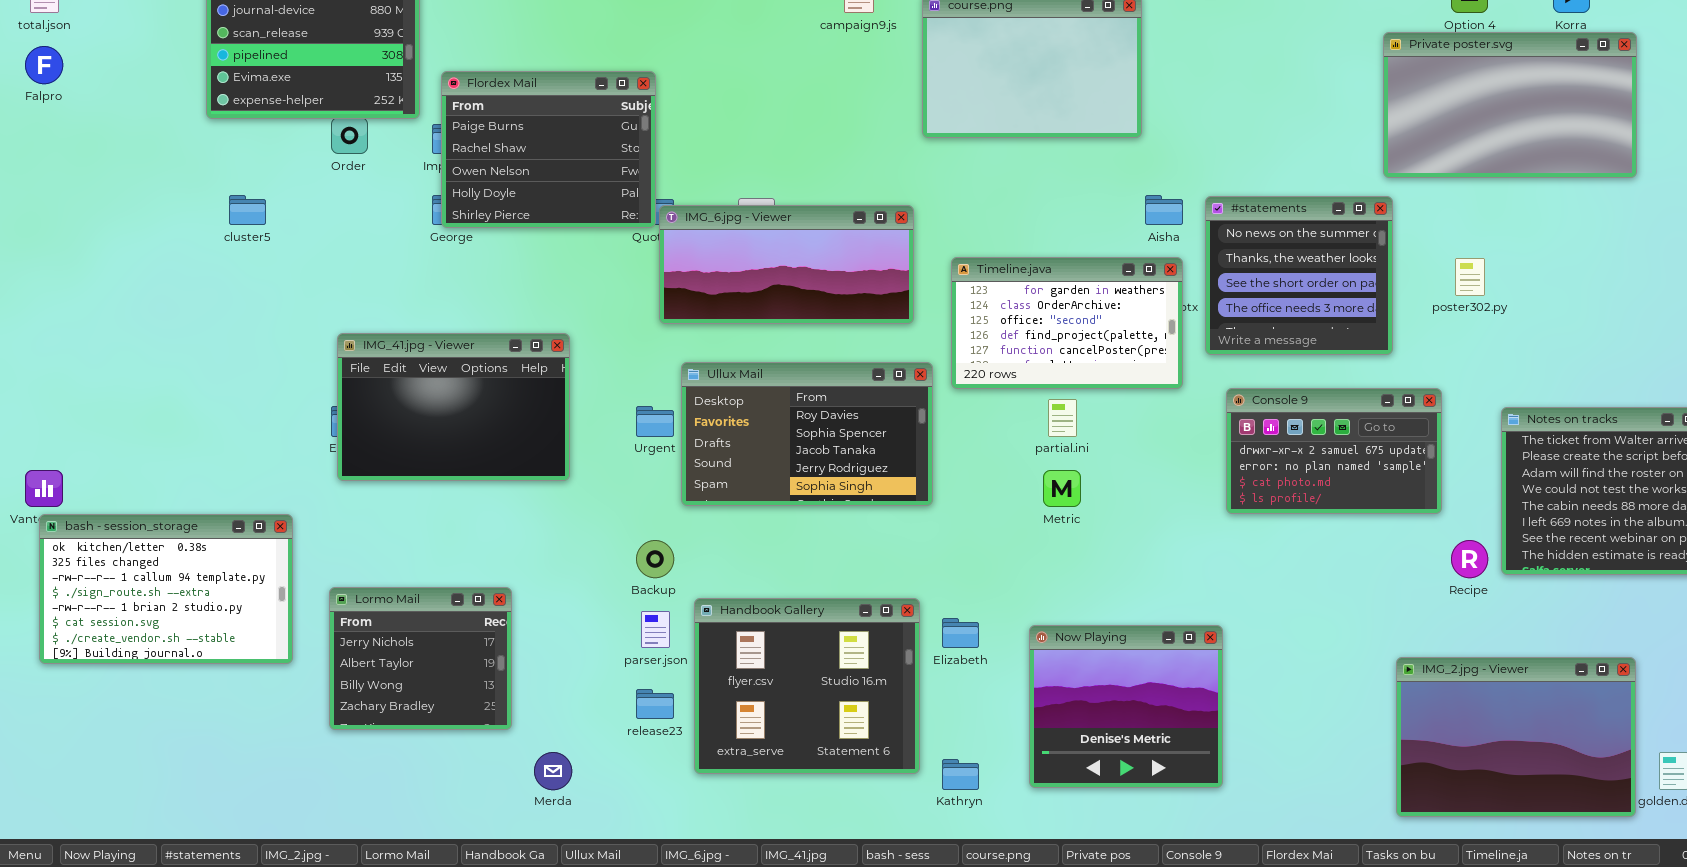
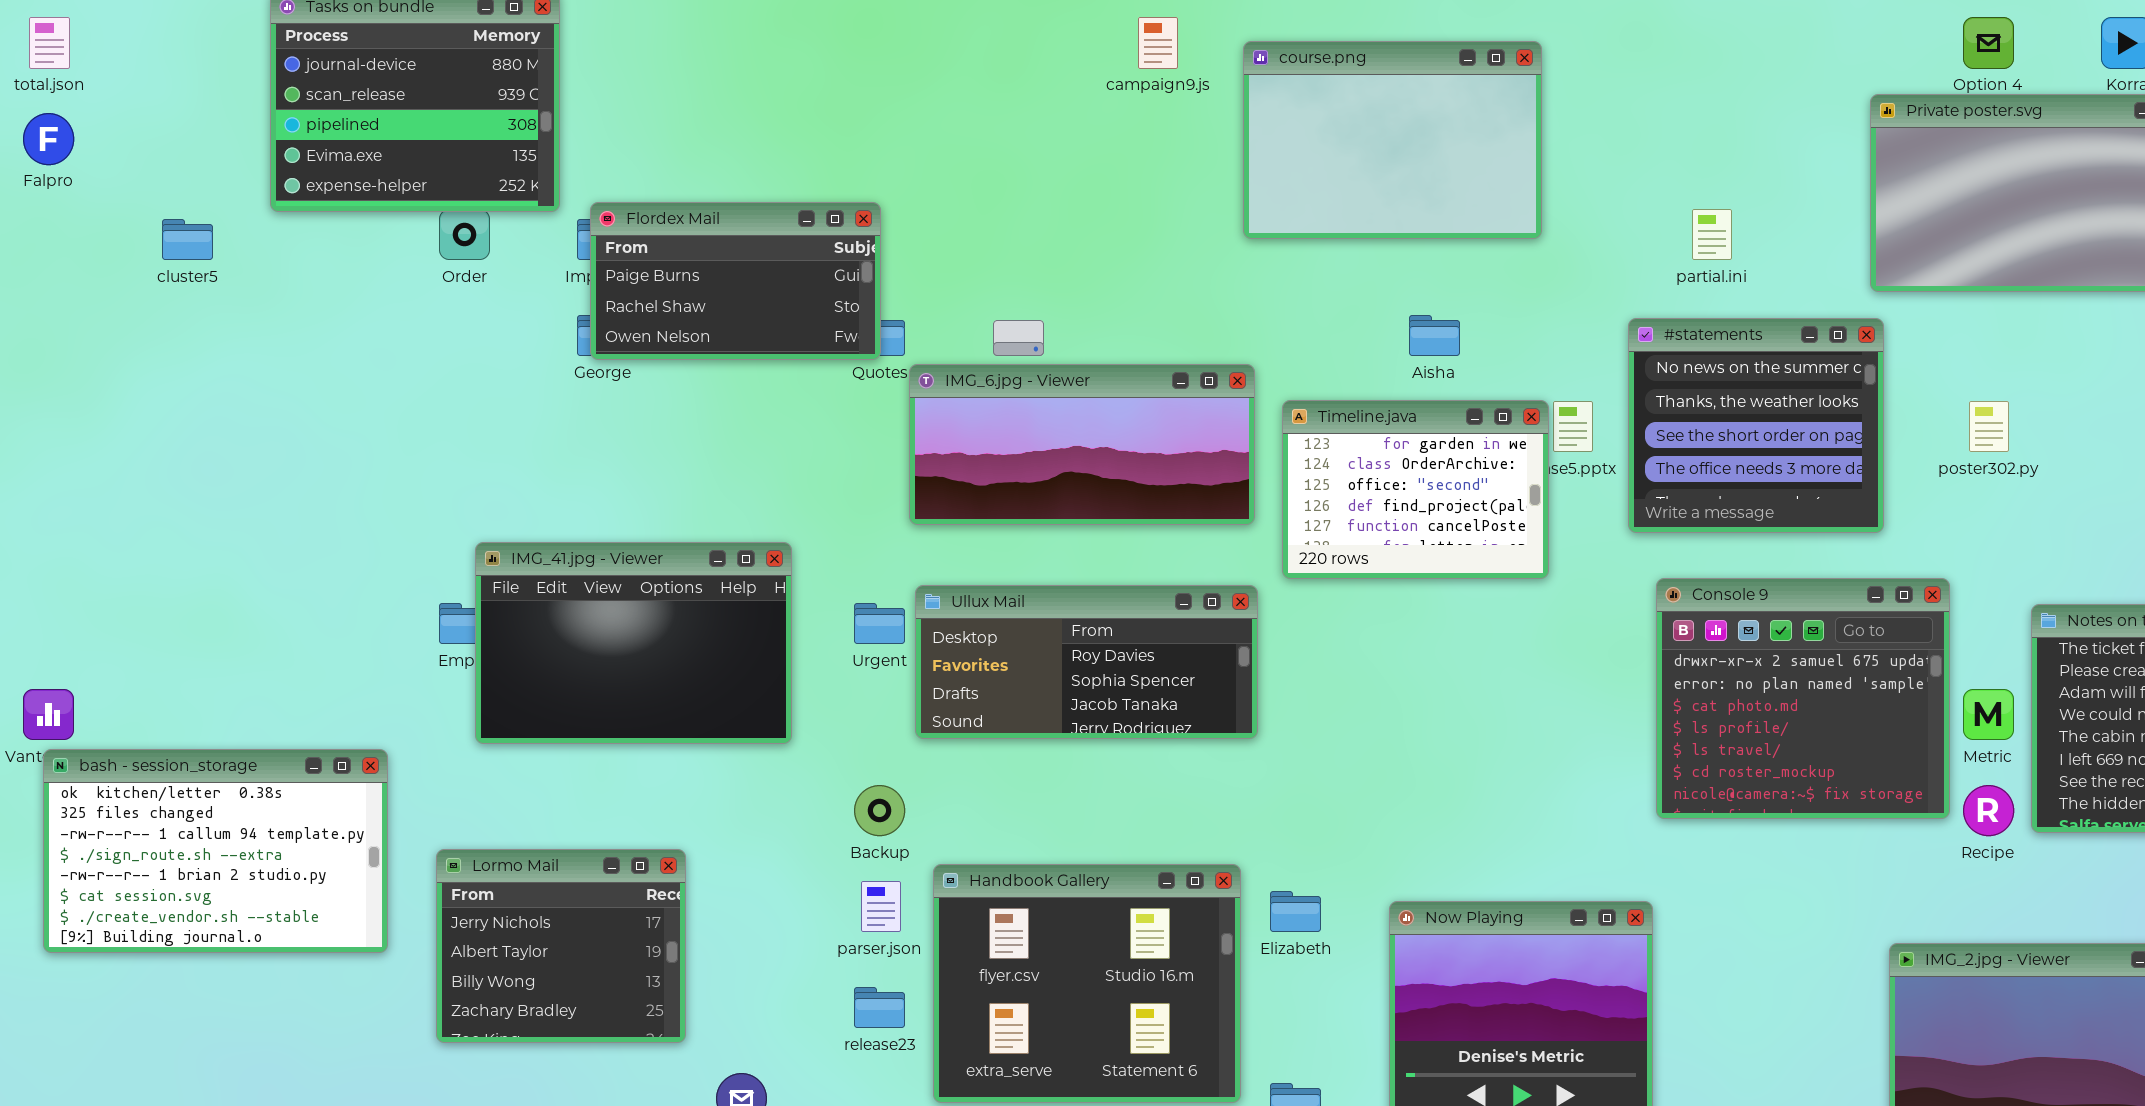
Flordex Mail: [441,71,656,228] -> [590,202,881,360], resized
cluster5: [229,195,266,225] -> [162,219,213,260], moved
Aisha: [1145,195,1183,225] -> [1409,315,1460,356], moved
IMG_6.jpg - Viewer: [659,205,914,324] -> [909,364,1255,525], moved
Timeline.java: [951,257,1183,389] -> [1282,400,1549,579], resized
IMG_41.jpg - Viewer: [337,333,570,481] -> [475,542,792,744], moved
Ullux Mail: [681,362,933,506] -> [915,585,1258,739], resized
Console 9: [1226,388,1442,514] -> [1656,578,1950,819], resized
partial.ini: [1048,399,1077,437] -> [1692,209,1732,260], moved
Metric: [1043,470,1081,507] -> [1963,689,2014,740], moved

